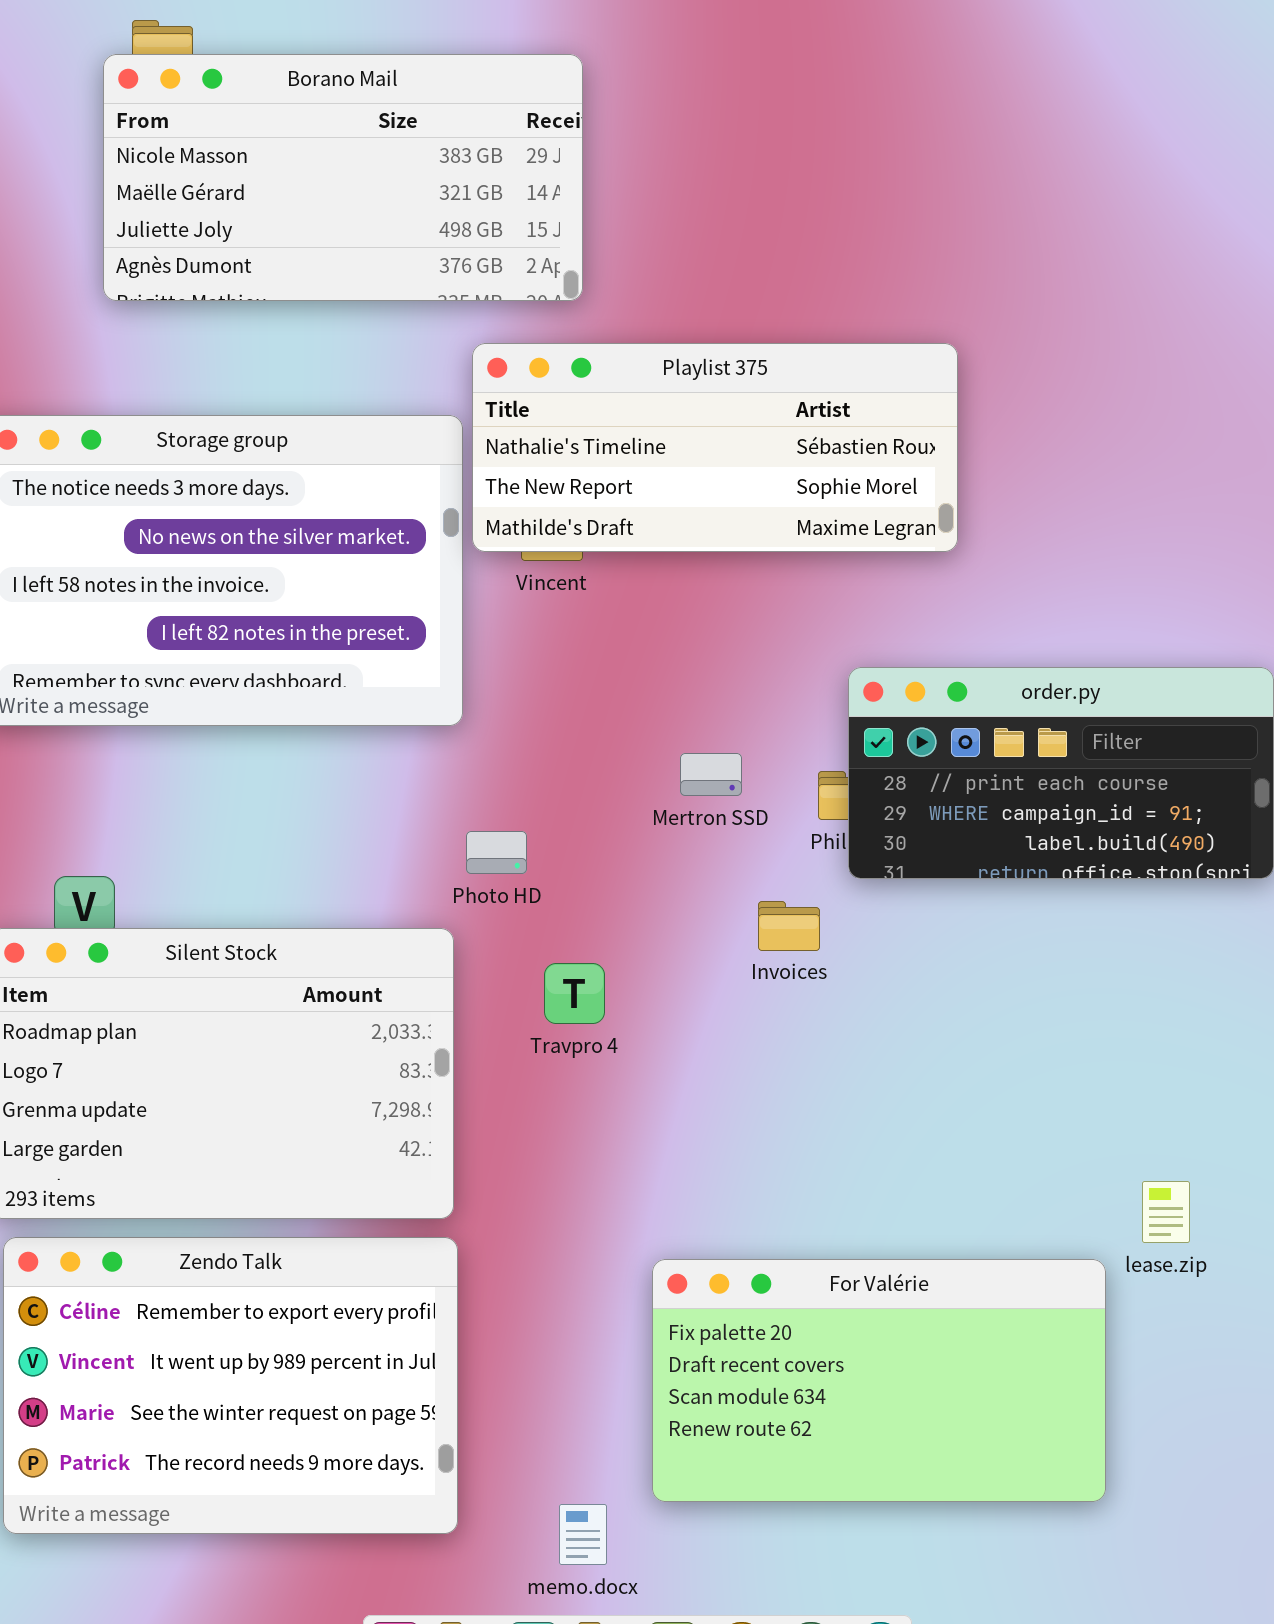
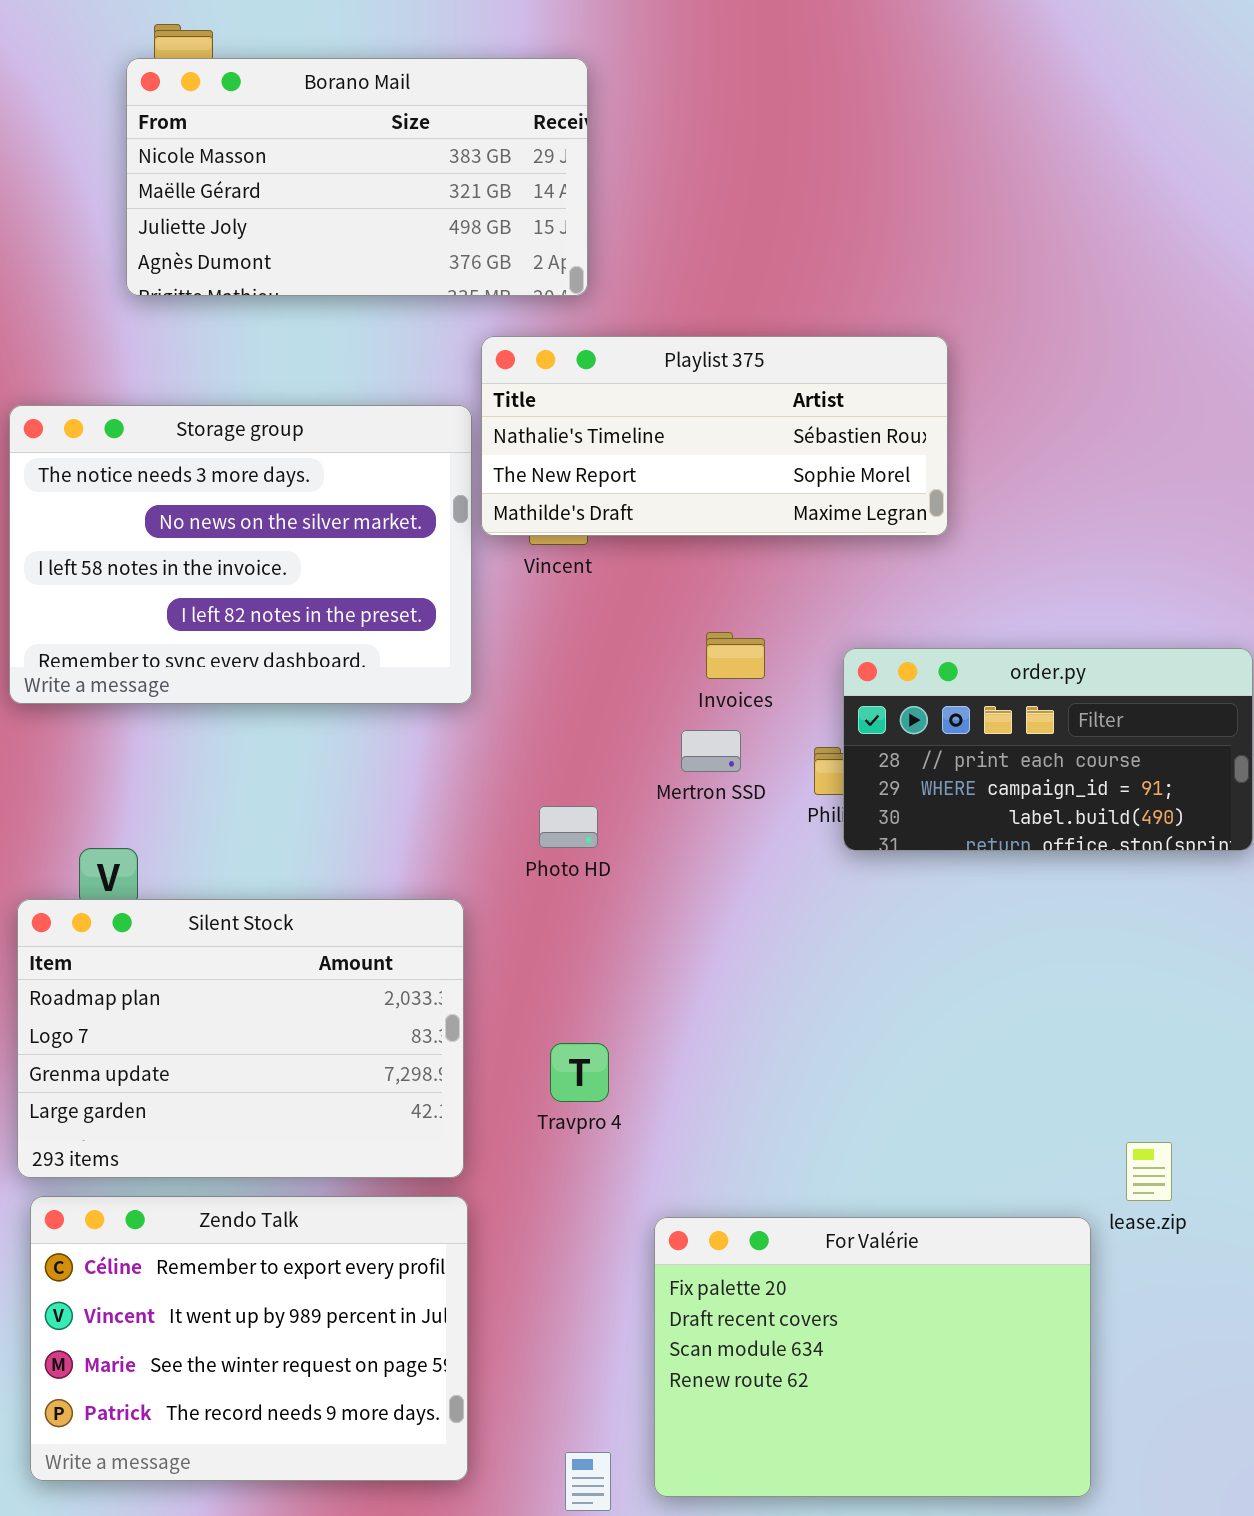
Photo HD: [466,831,527,874] -> [539,806,598,848], moved
Invoices: [758,901,820,951] -> [706,632,765,679], moved
Travpro 4: [544,963,605,1024] -> [550,1043,609,1102], moved
For Valérie: [652,1259,1106,1502] -> [654,1217,1091,1497], resized

